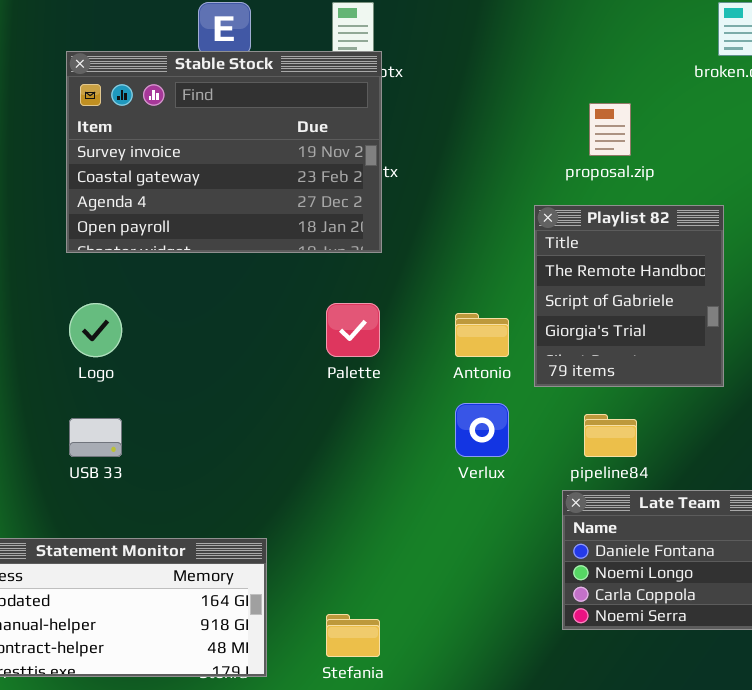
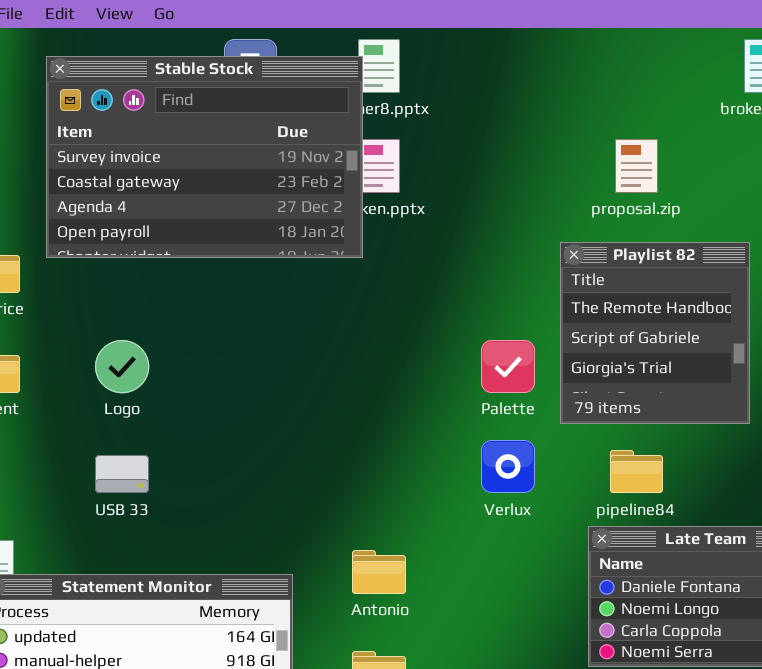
Stable Stock: [66,51,382,253] -> [46,56,363,258], moved
Palette: [326,303,380,357] -> [481,340,535,393], moved
Antonio: [455,313,509,357] -> [352,550,406,594], moved

